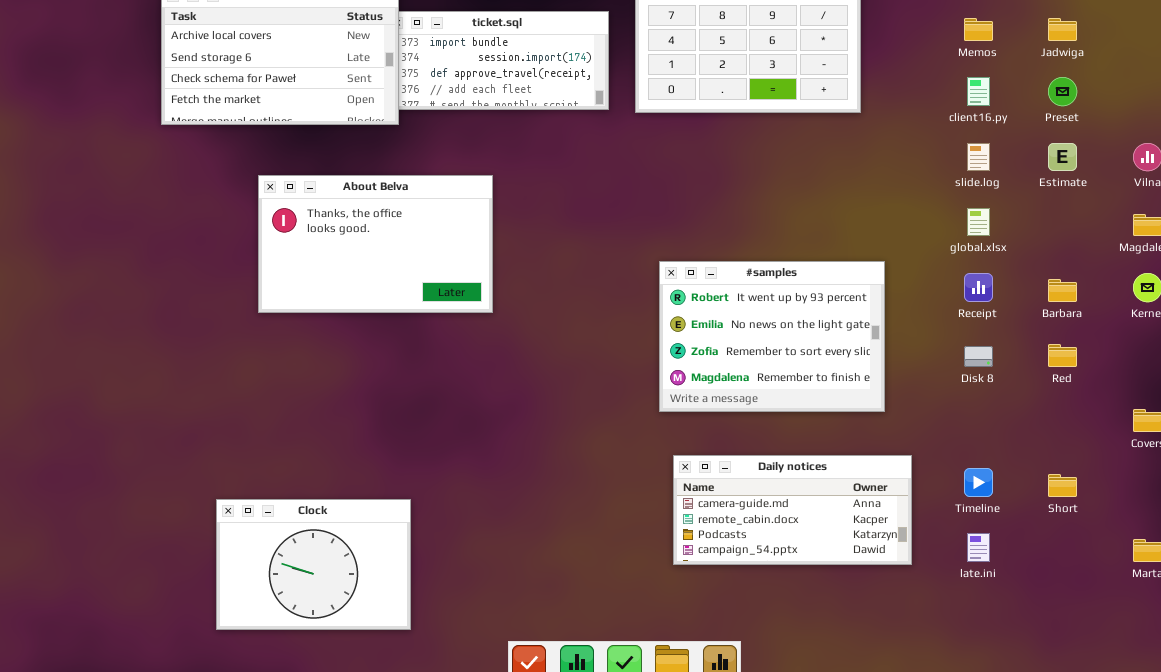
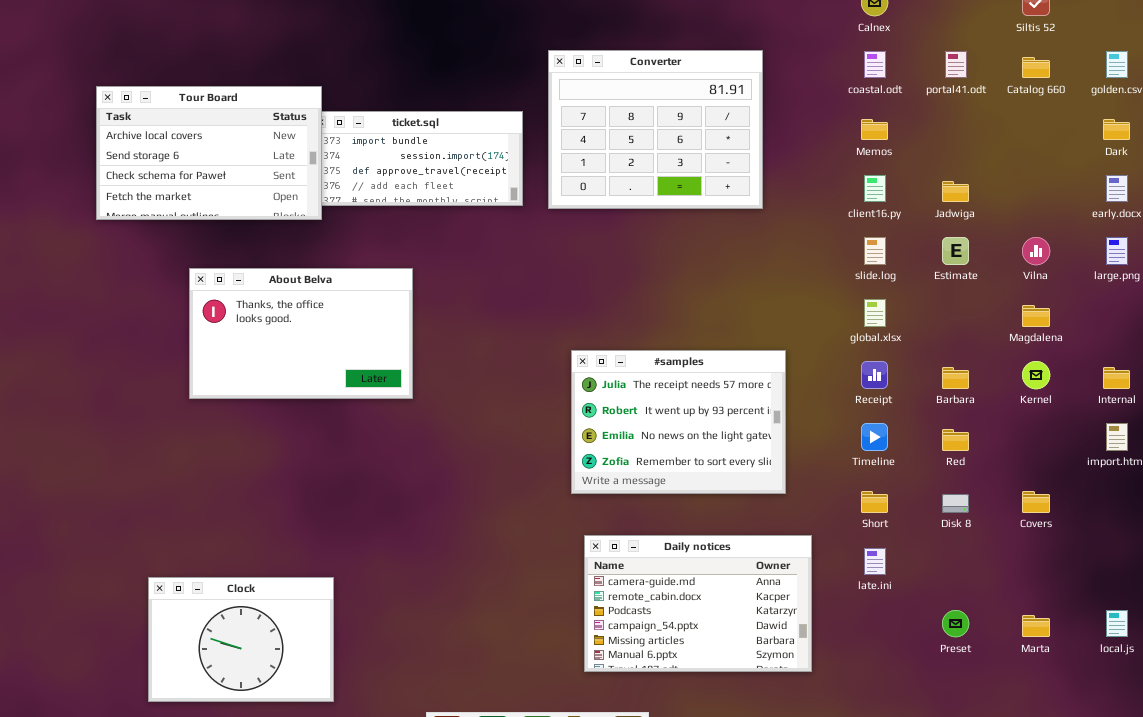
Jadwiga: [1048,18,1077,41] -> [942,181,969,202], moved
Preset: [1048,77,1077,106] -> [942,610,969,637], moved
#samples: [659,261,885,412] -> [571,350,786,494], scrolled up 1 row
Disk 8: [964,346,993,367] -> [942,494,969,513], moved
Daily notices: [673,455,912,565] -> [584,535,812,672], resized
Timeline: [964,468,993,497] -> [861,423,888,451], moved
Short: [1048,474,1077,497] -> [861,491,888,513], moved
late.ini: [967,533,990,562] -> [864,548,886,575], moved

